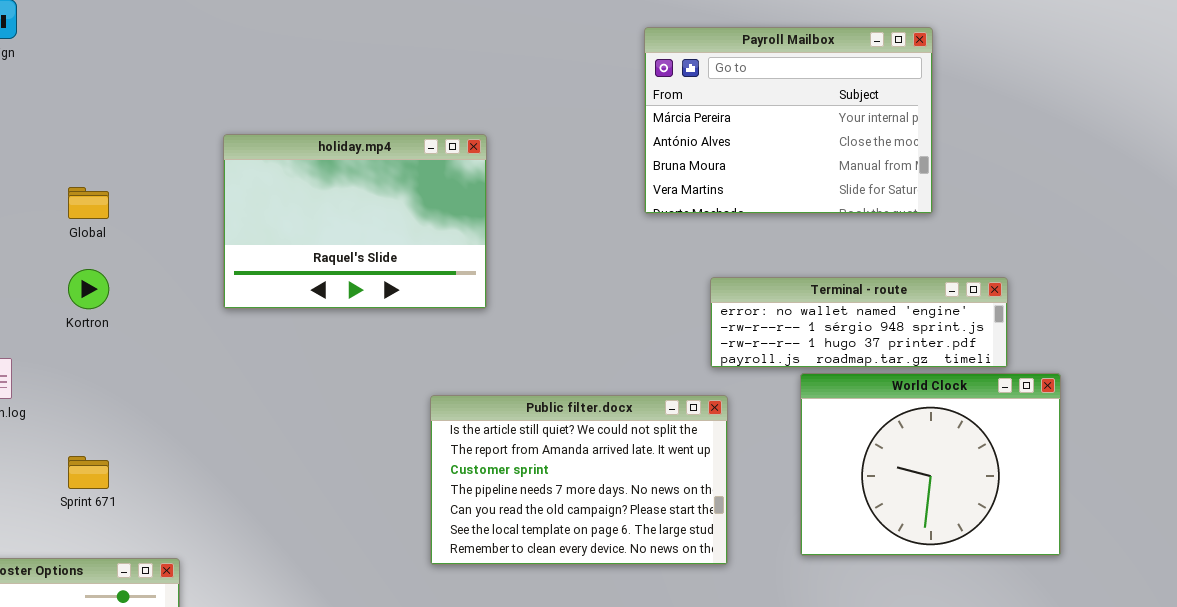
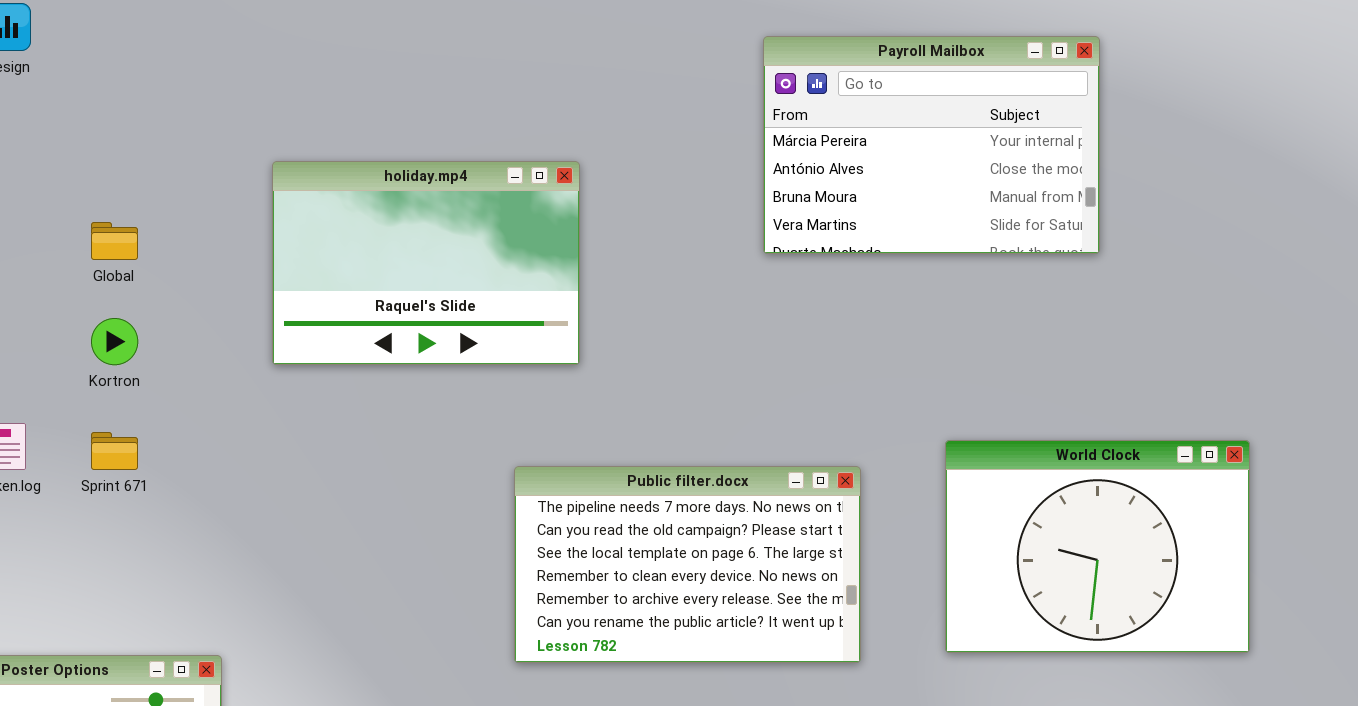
Terminal - route: [710,277,1008,368] -> none, closed
Public filter.docx: [430,395,728,565] -> [514,466,861,663], scrolled down 3 rows
Sprint 671: [68,456,109,489] -> [91,432,138,470], moved

